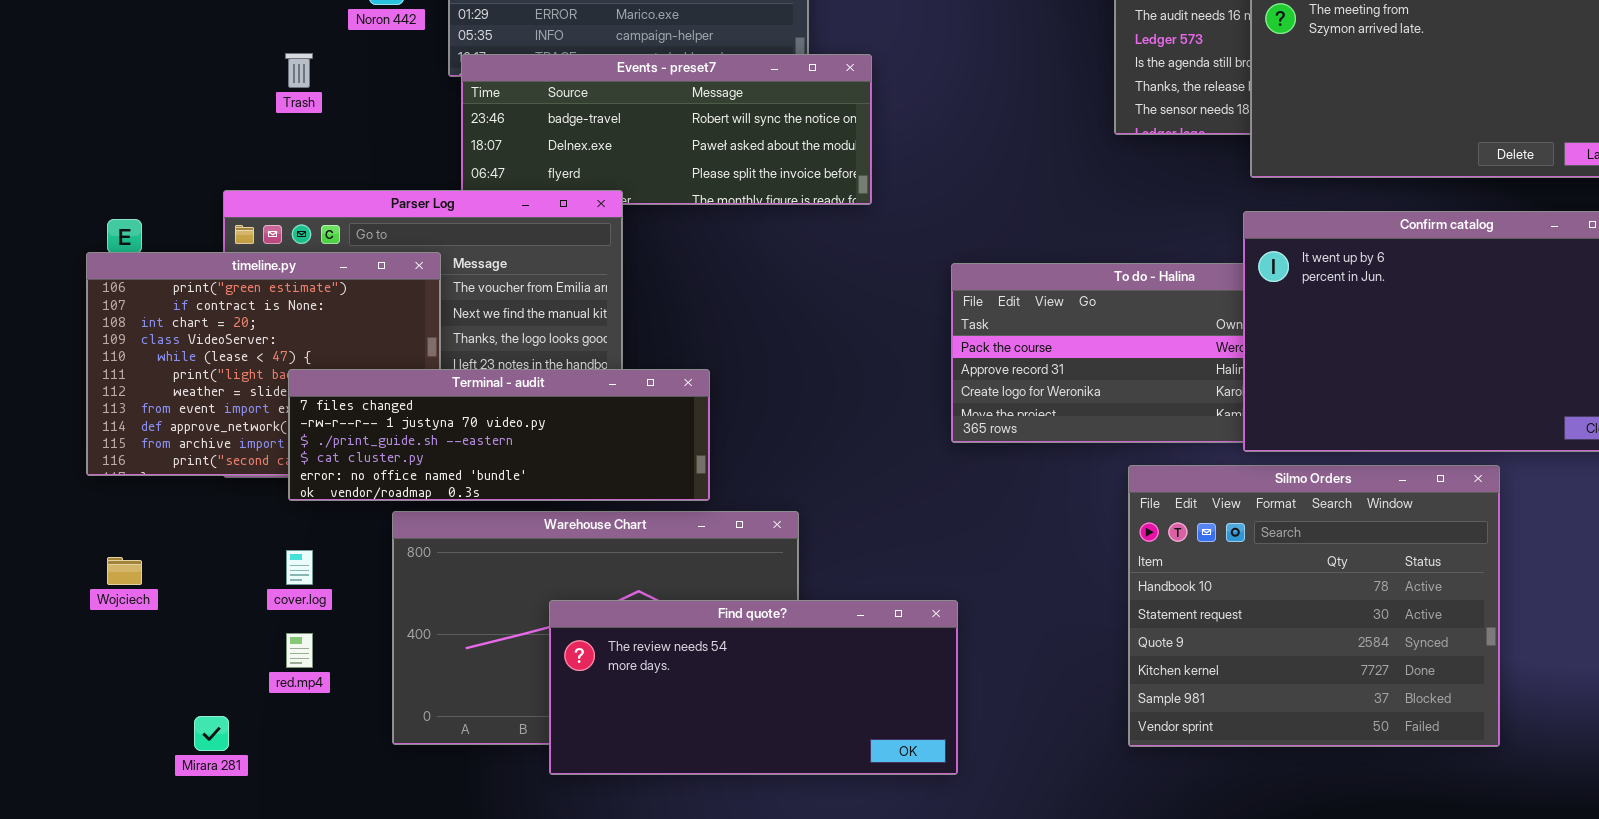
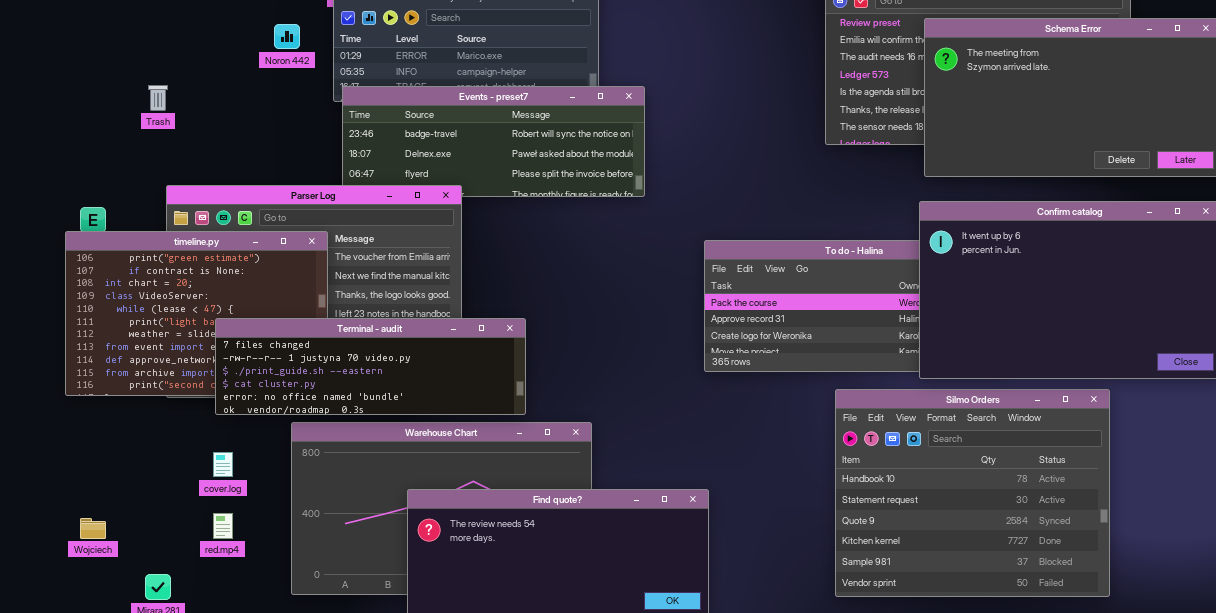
Trash: [285,53,313,88] -> [148,85,168,111], moved
Wojciech: [107,557,142,585] -> [80,518,106,539], moved

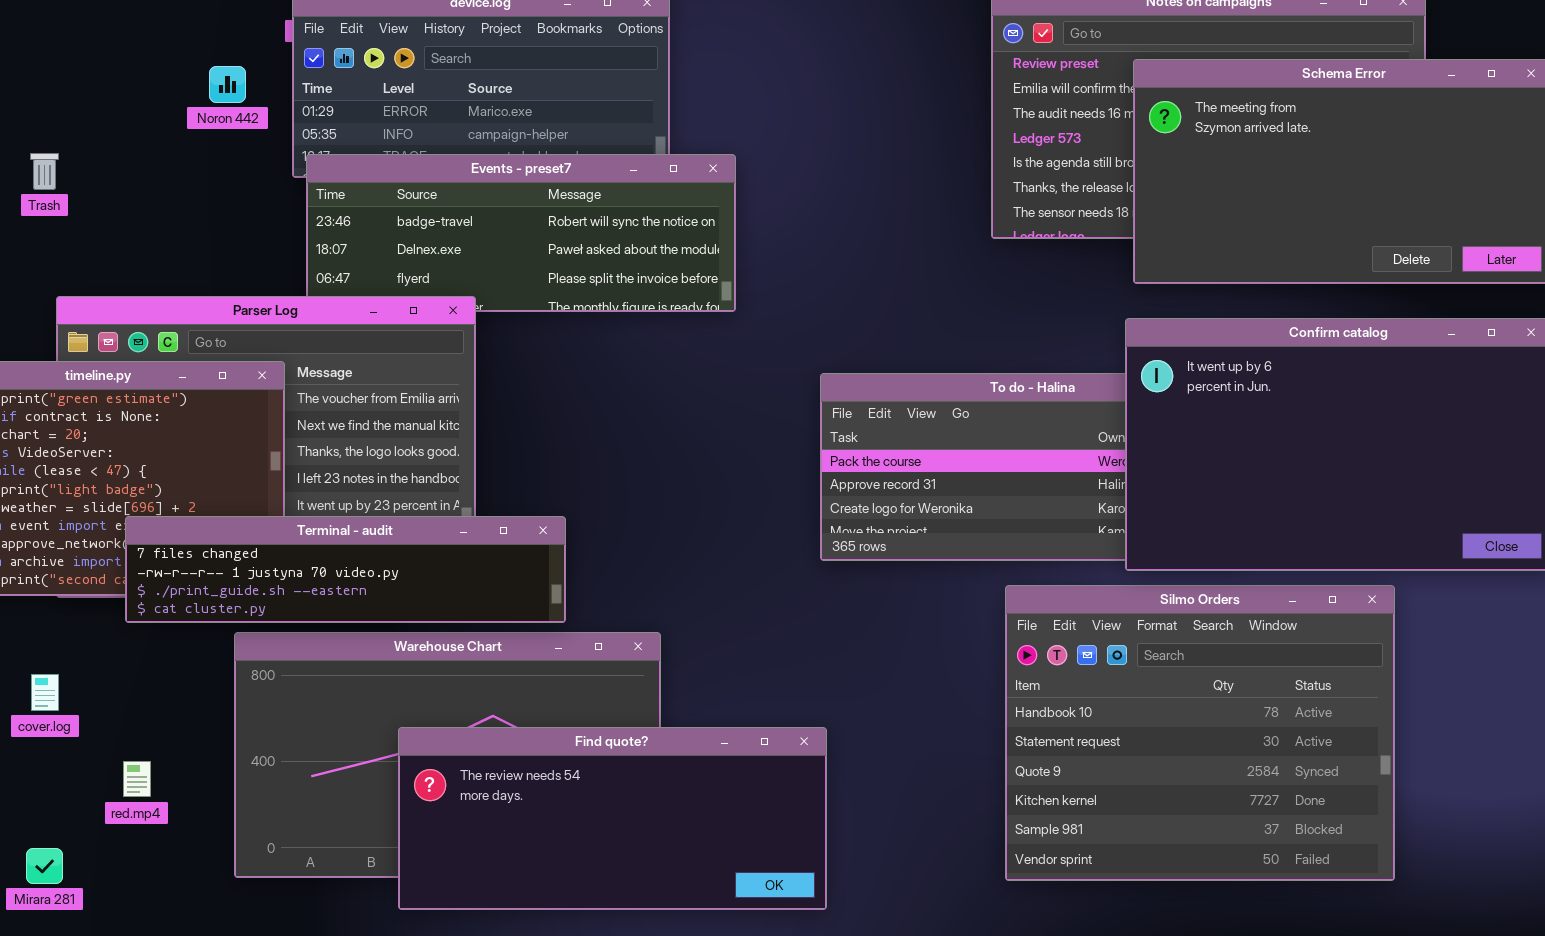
Terminal - audit: [215,318,526,415] -> [125,516,566,623], resized
cover.log: [213,452,233,477] -> [31,674,59,711], moved

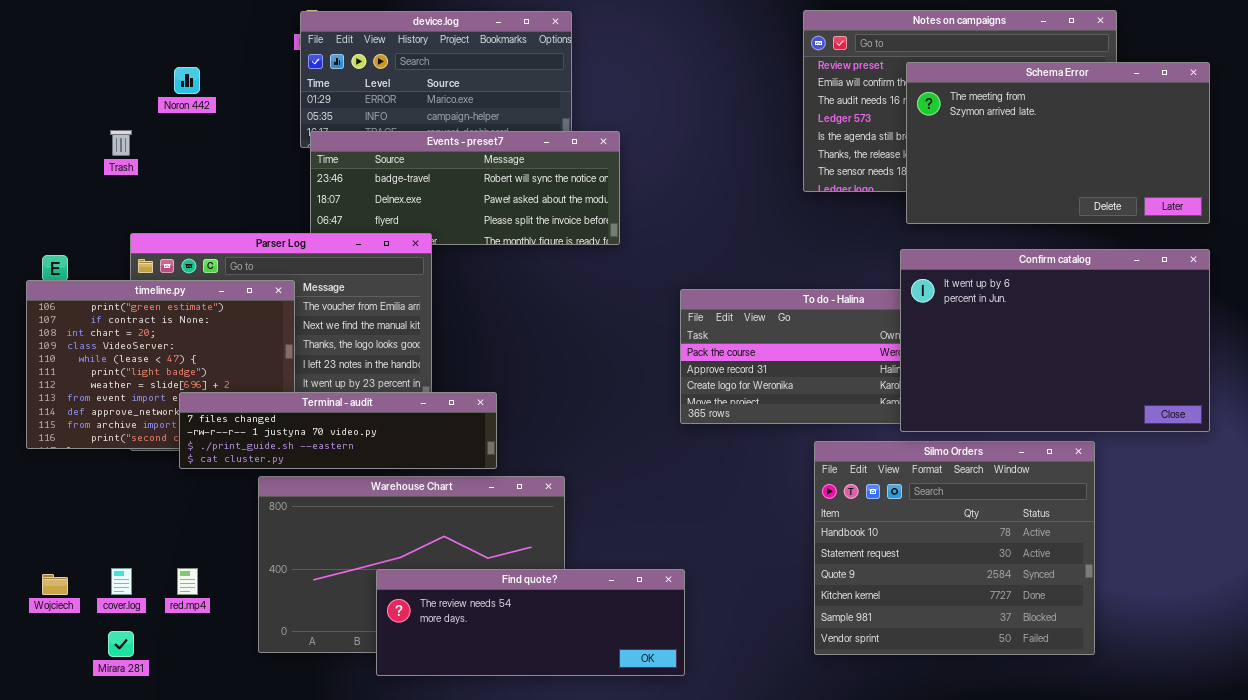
Noron 442: [209,66,246,103] -> [174,67,200,94], moved
cover.log: [31,674,59,711] -> [111,568,132,595], moved
Find quote?: [398,727,827,910] -> [376,569,685,676], resized

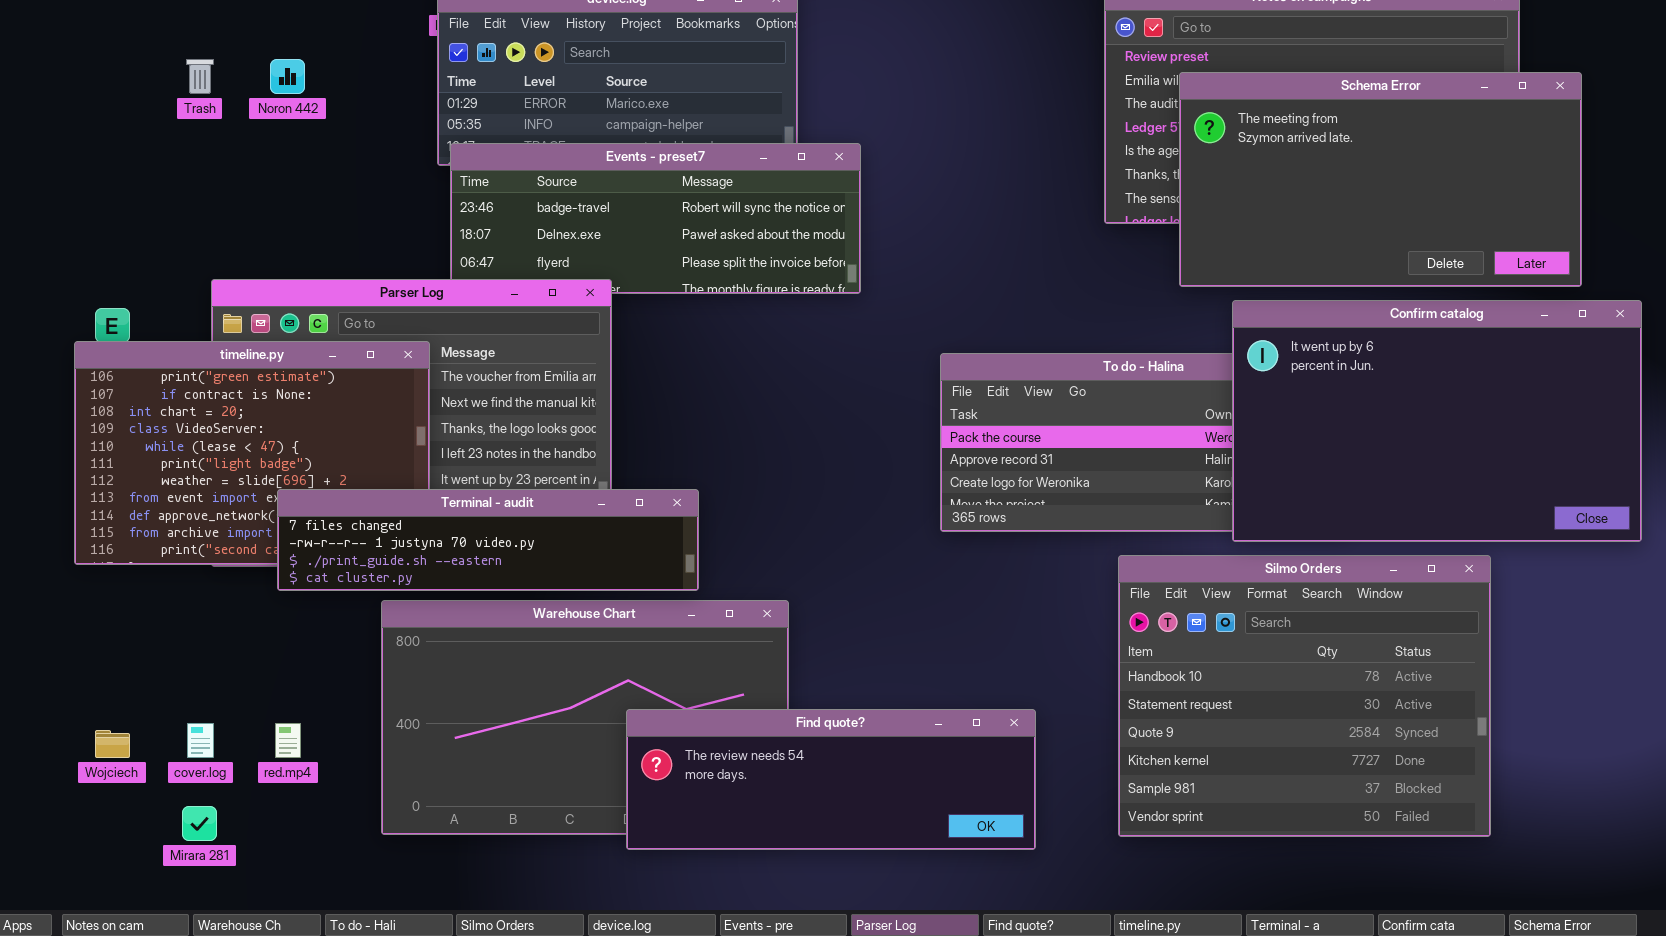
Schema Error: [906,62,1210,224] -> [1179,72,1582,287], moved
Trash: [110,130,132,156] -> [186,59,214,94], moved
Find quote?: [376,569,685,676] -> [626,709,1036,850], moved

